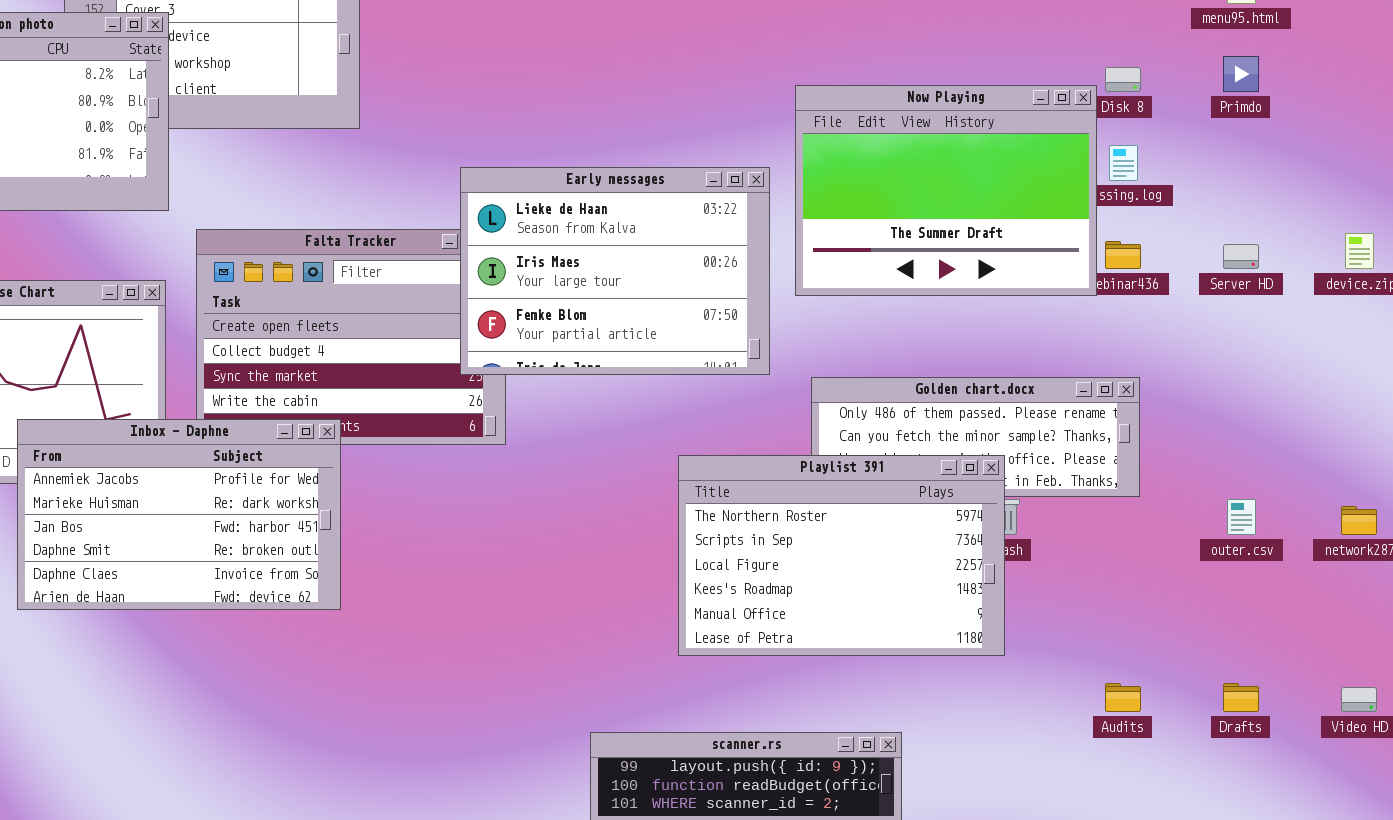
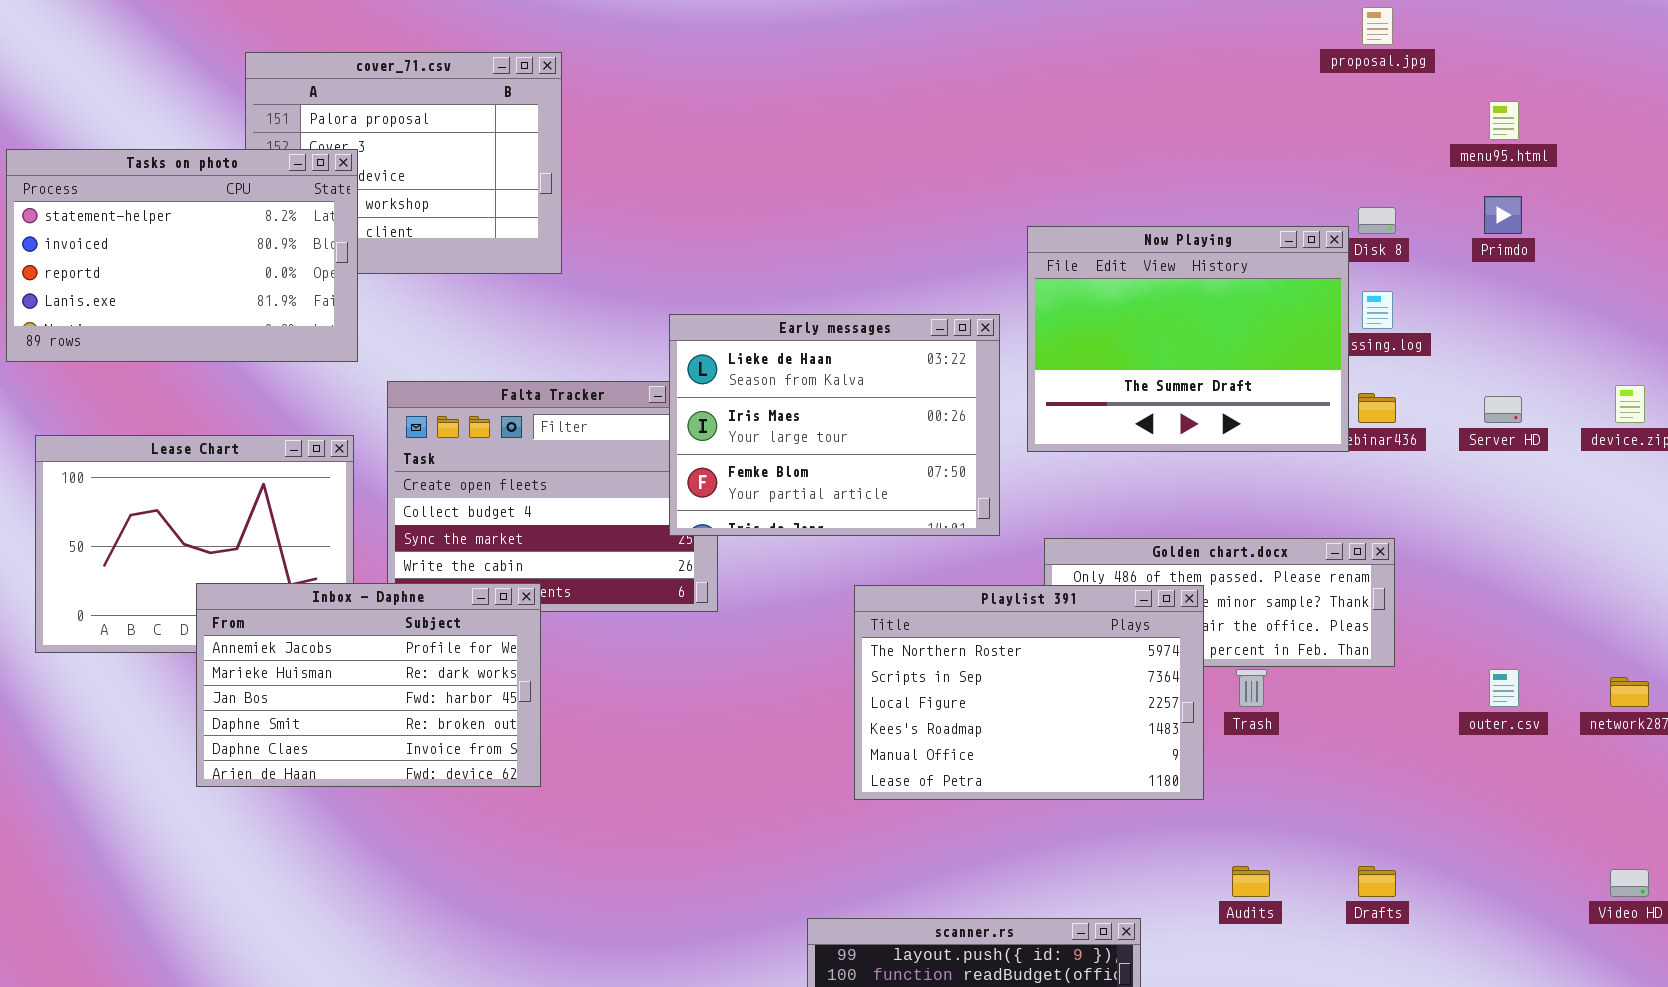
Playlist 391: [678,455,1005,656] -> [854,585,1204,800], moved
Audits: [1105,683,1141,712] -> [1232,866,1270,897], moved
Drafts: [1223,683,1259,712] -> [1358,866,1396,897], moved

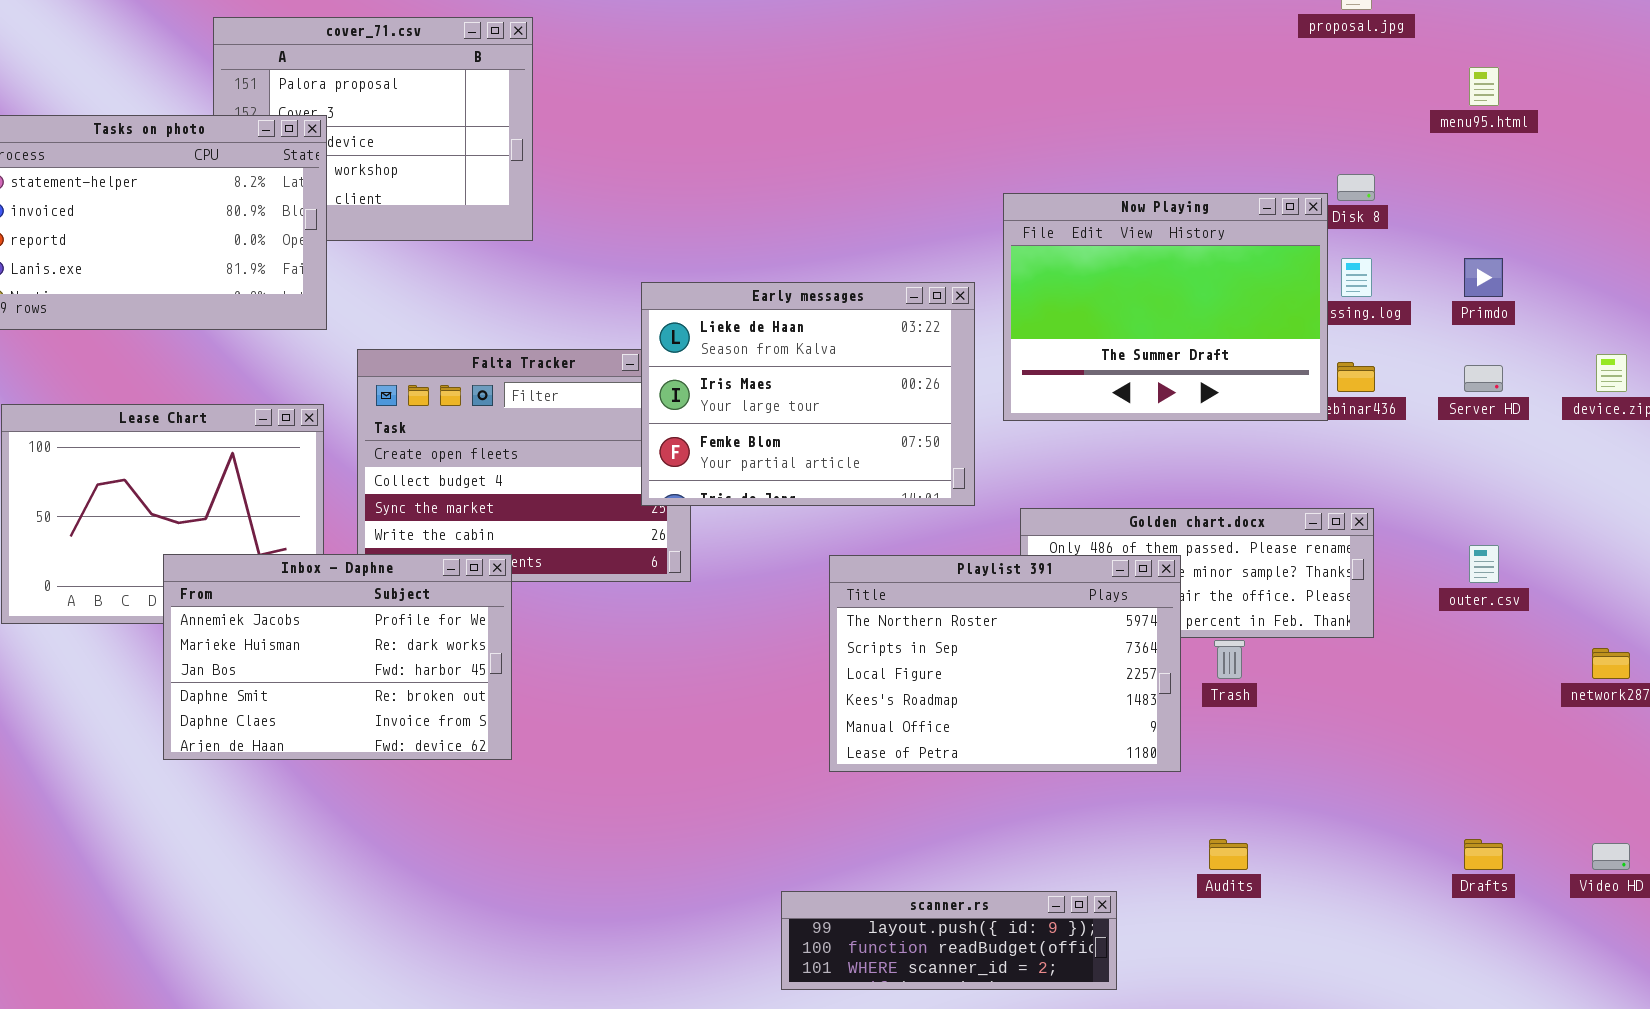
Primdo: [1484,196,1522,234] -> [1464,258,1503,297], moved
outer.csv: [1489,669,1519,707] -> [1469,545,1499,583], moved
Drafts: [1358,866,1396,897] -> [1464,839,1503,870], moved

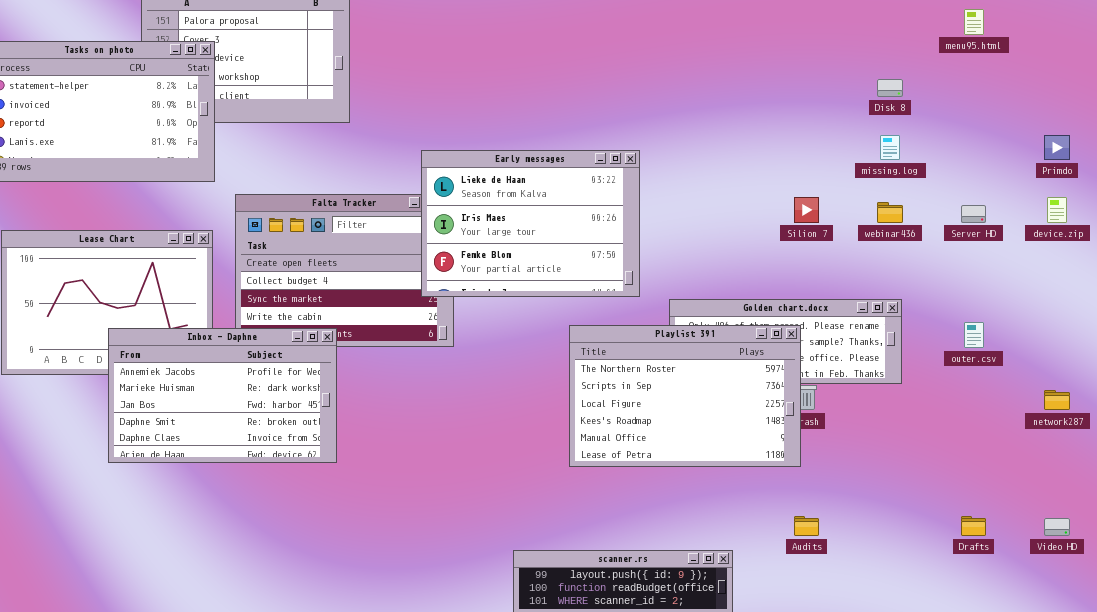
Now Playing: [1003,193,1328,421] -> none, closed
Primdo: [1464,258,1503,297] -> [1044,135,1070,160], moved
Playlist 391: [829,555,1181,772] -> [569,325,801,467], moved

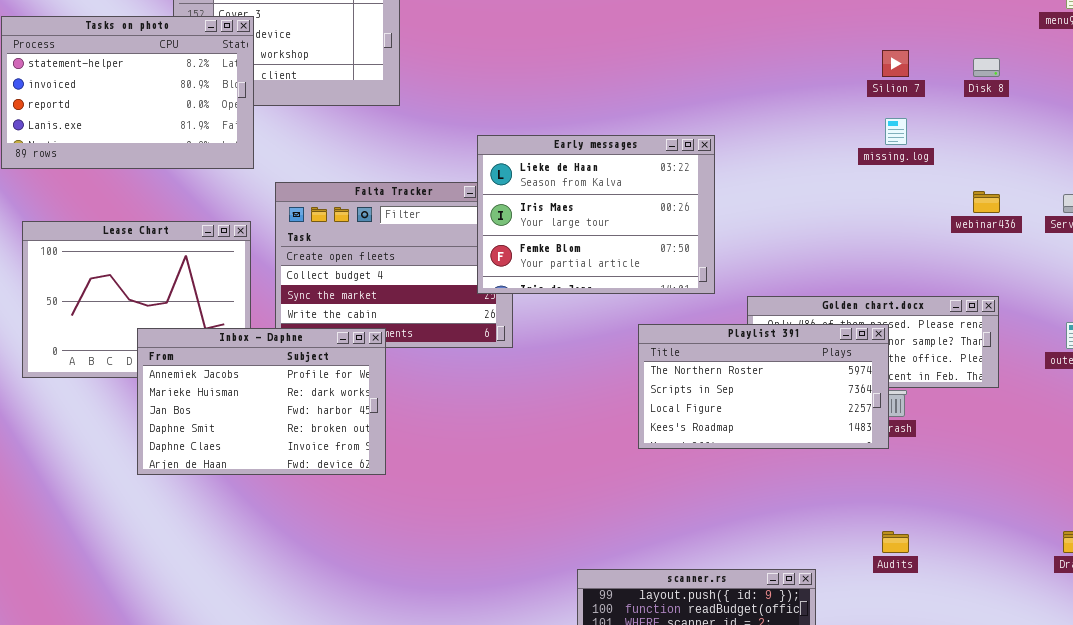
missing.log: [880,135,900,160] -> [885,118,907,145], moved
Silion 7: [794,197,819,223] -> [882,50,909,77], moved
Playlist 391: [569,325,801,467] -> [638,324,889,449], resized

